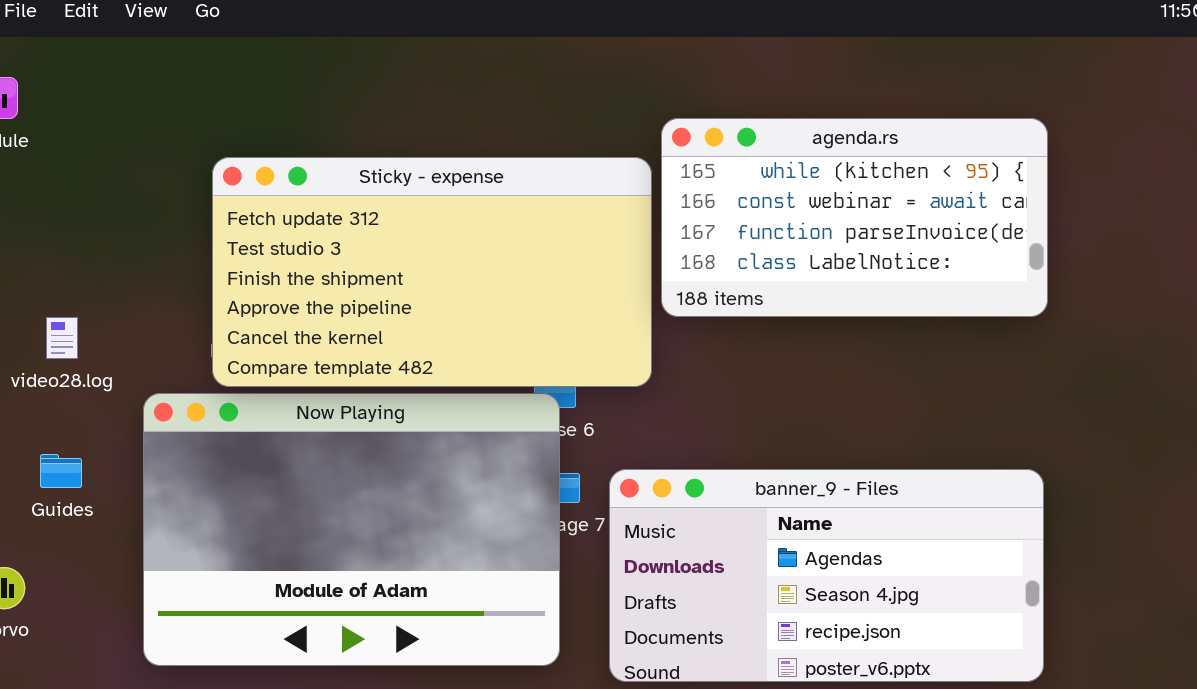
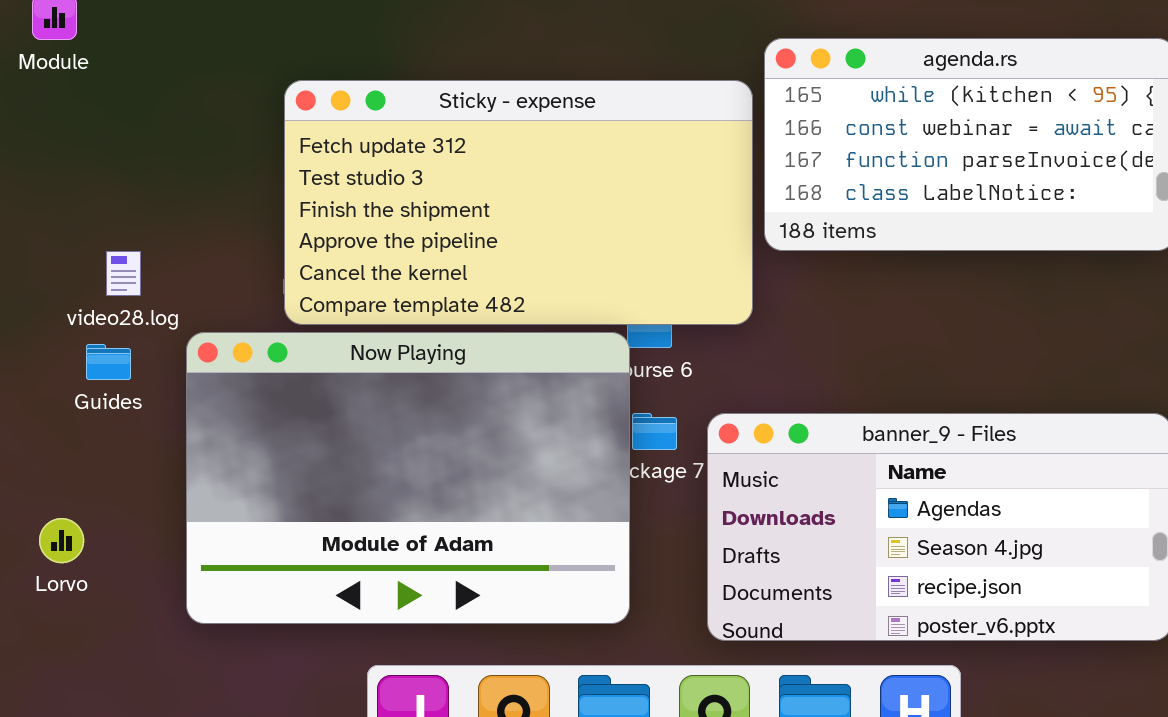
Now Playing: [143,393,560,666] -> [186,332,630,624], moved
Guides: [40,454,82,488] -> [86,344,131,380], moved

